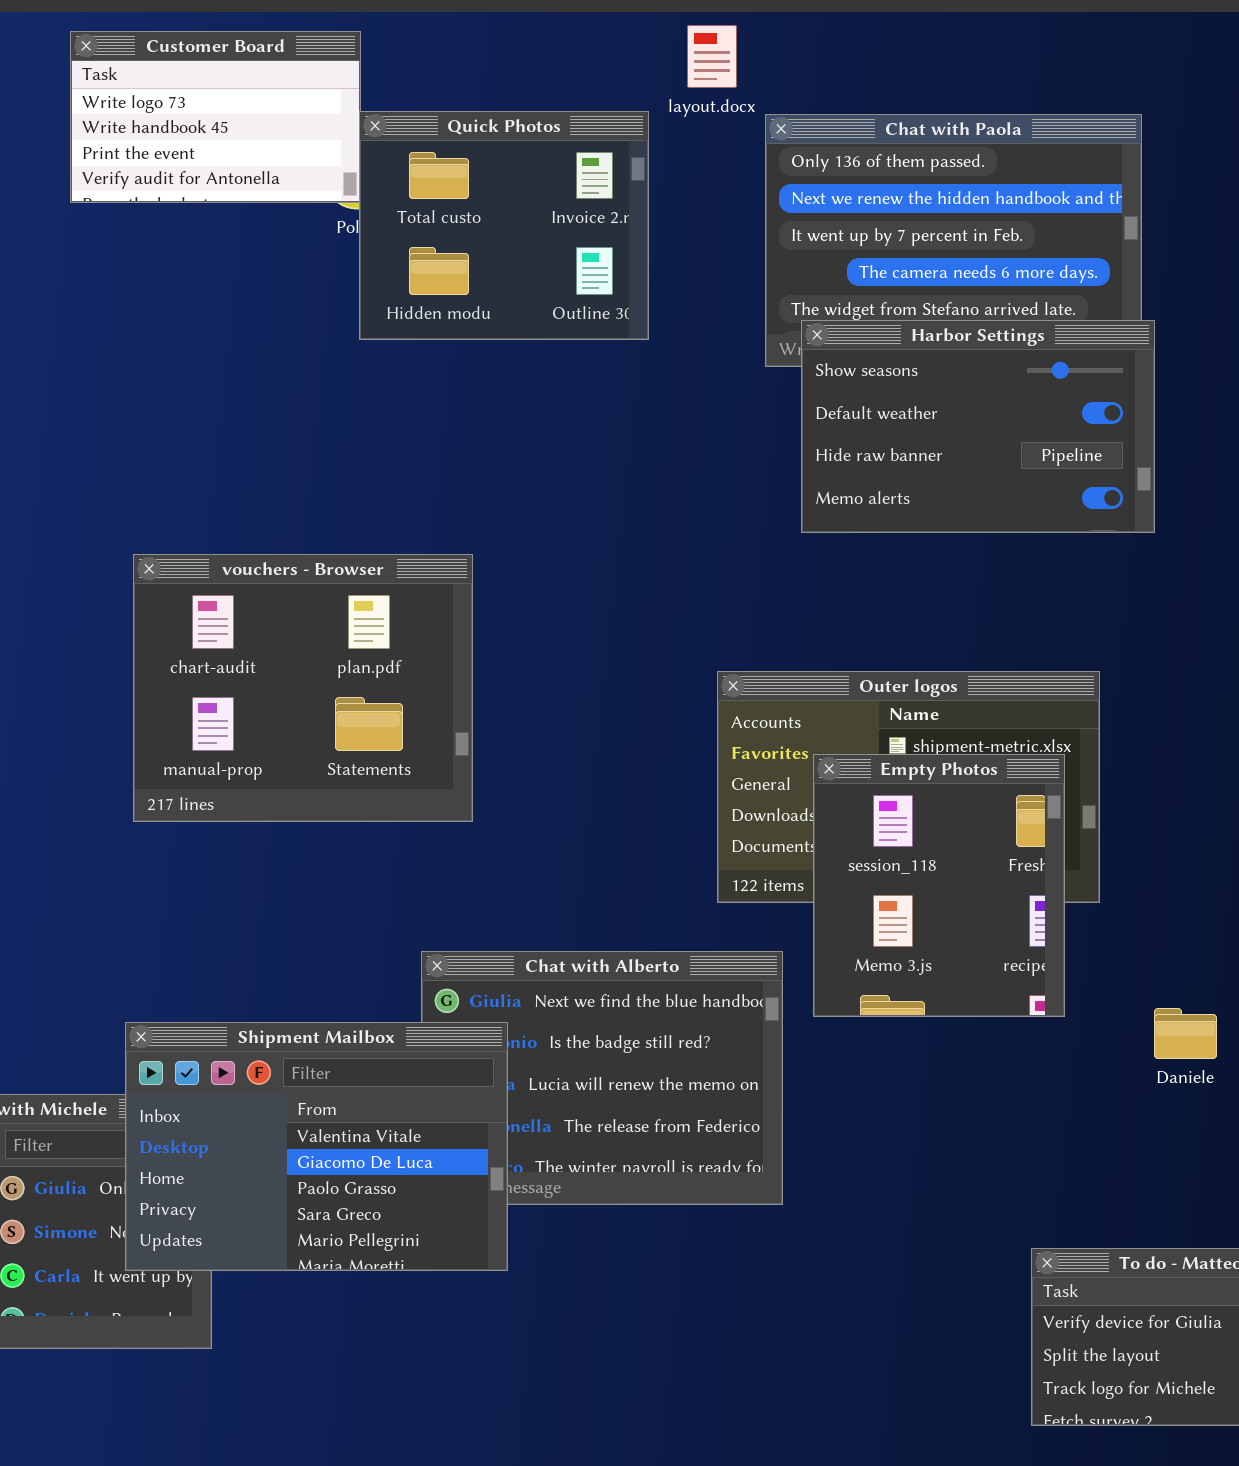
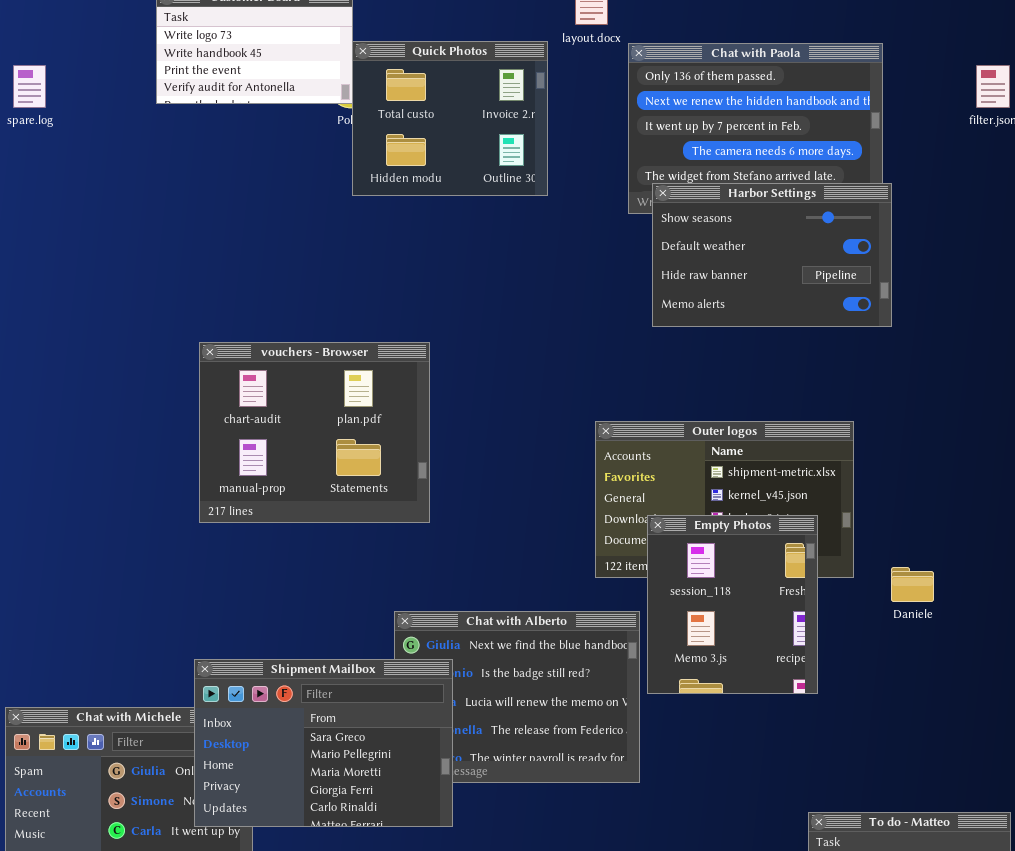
Empty Photos: [813,754,1065,1017] -> [647,515,818,694], moved
Daniele: [1154,1008,1217,1059] -> [891,567,934,602], moved
Shipment Mailbox: [125,1022,508,1271] -> [194,659,453,827], scrolled down 3 rows

